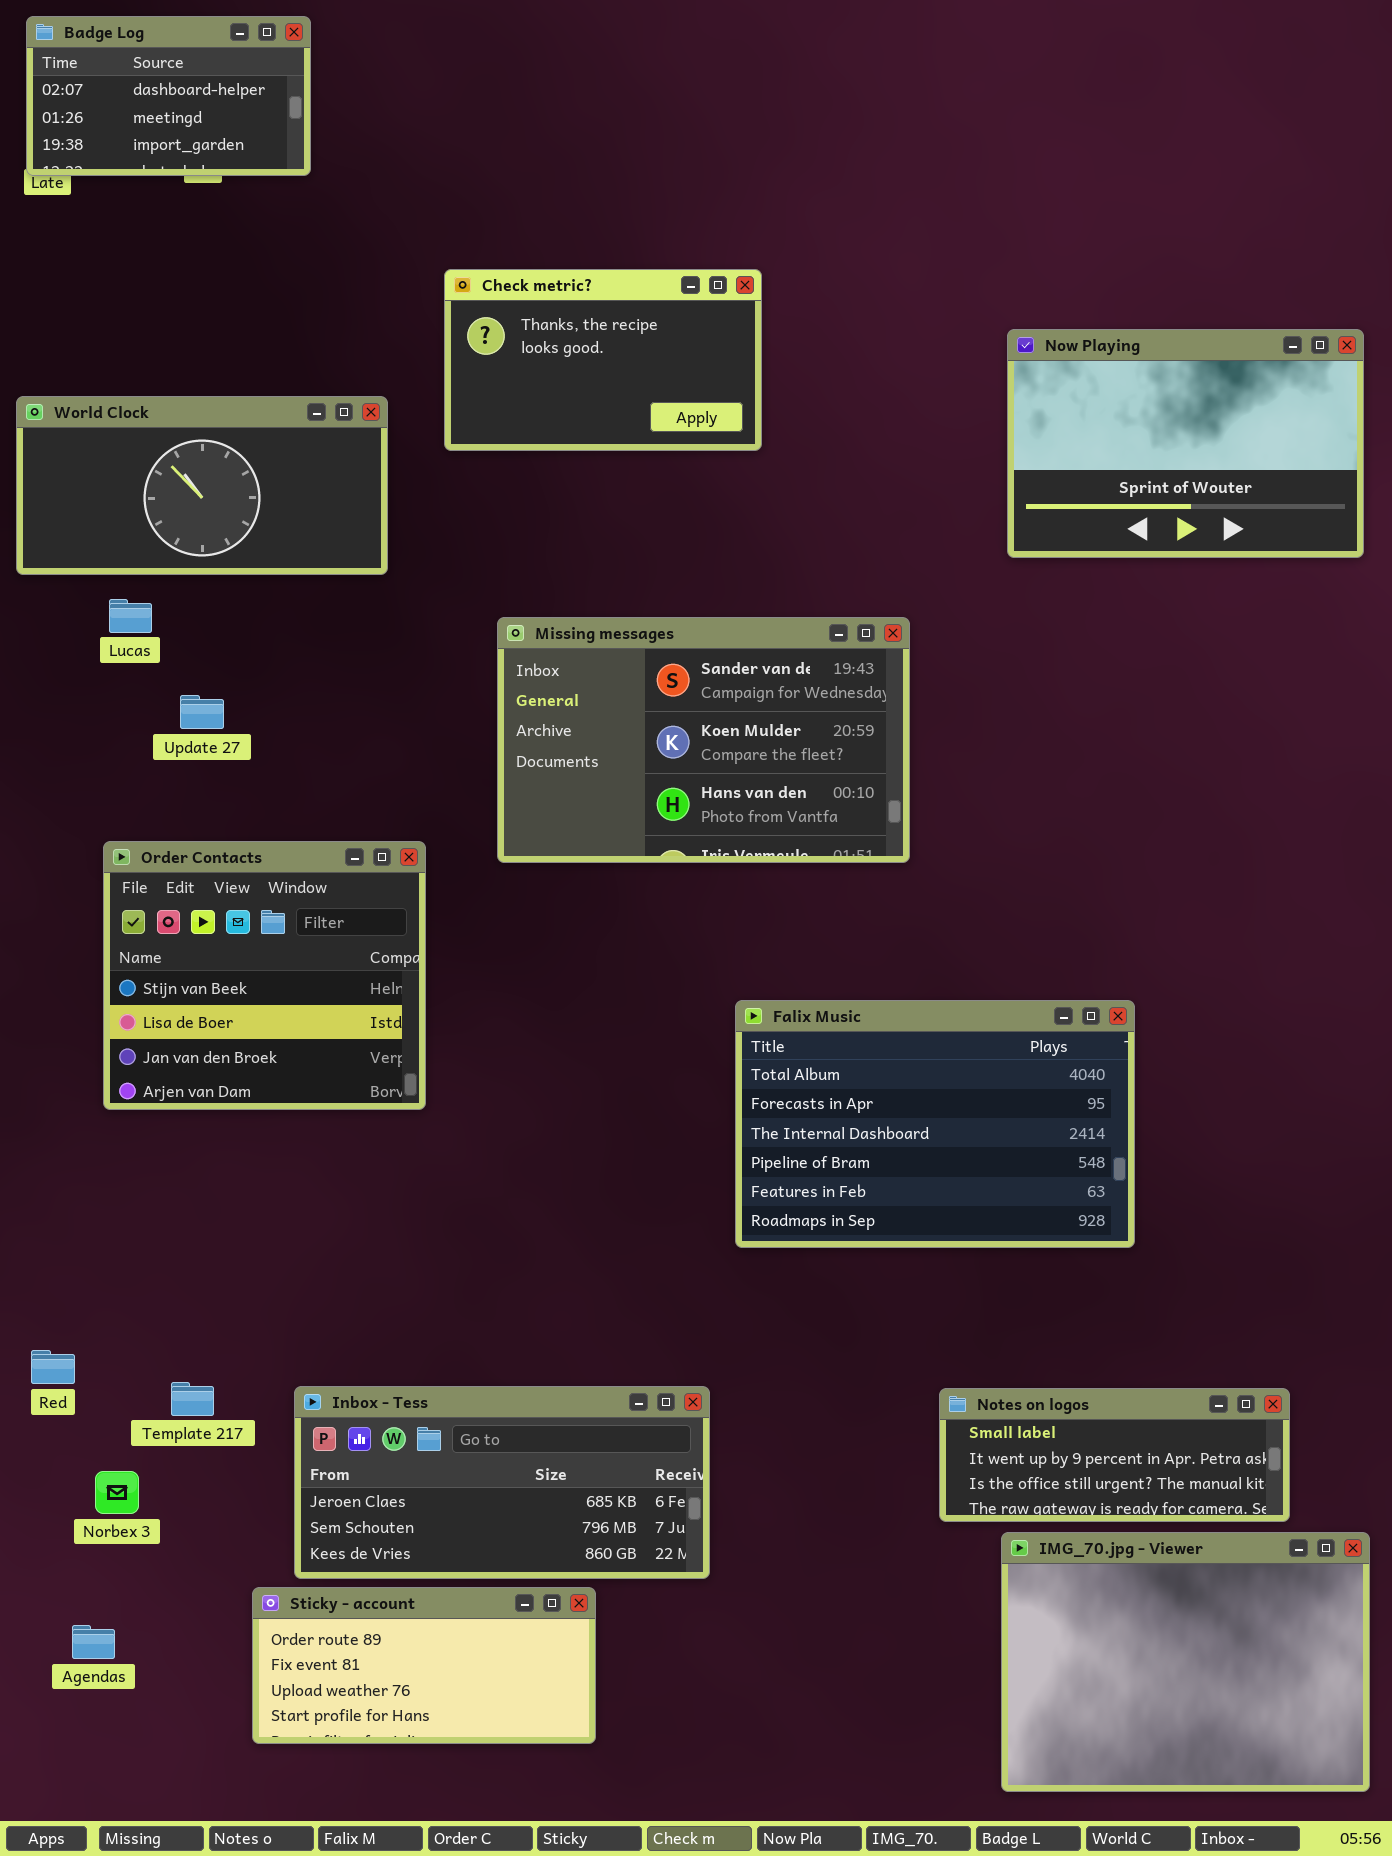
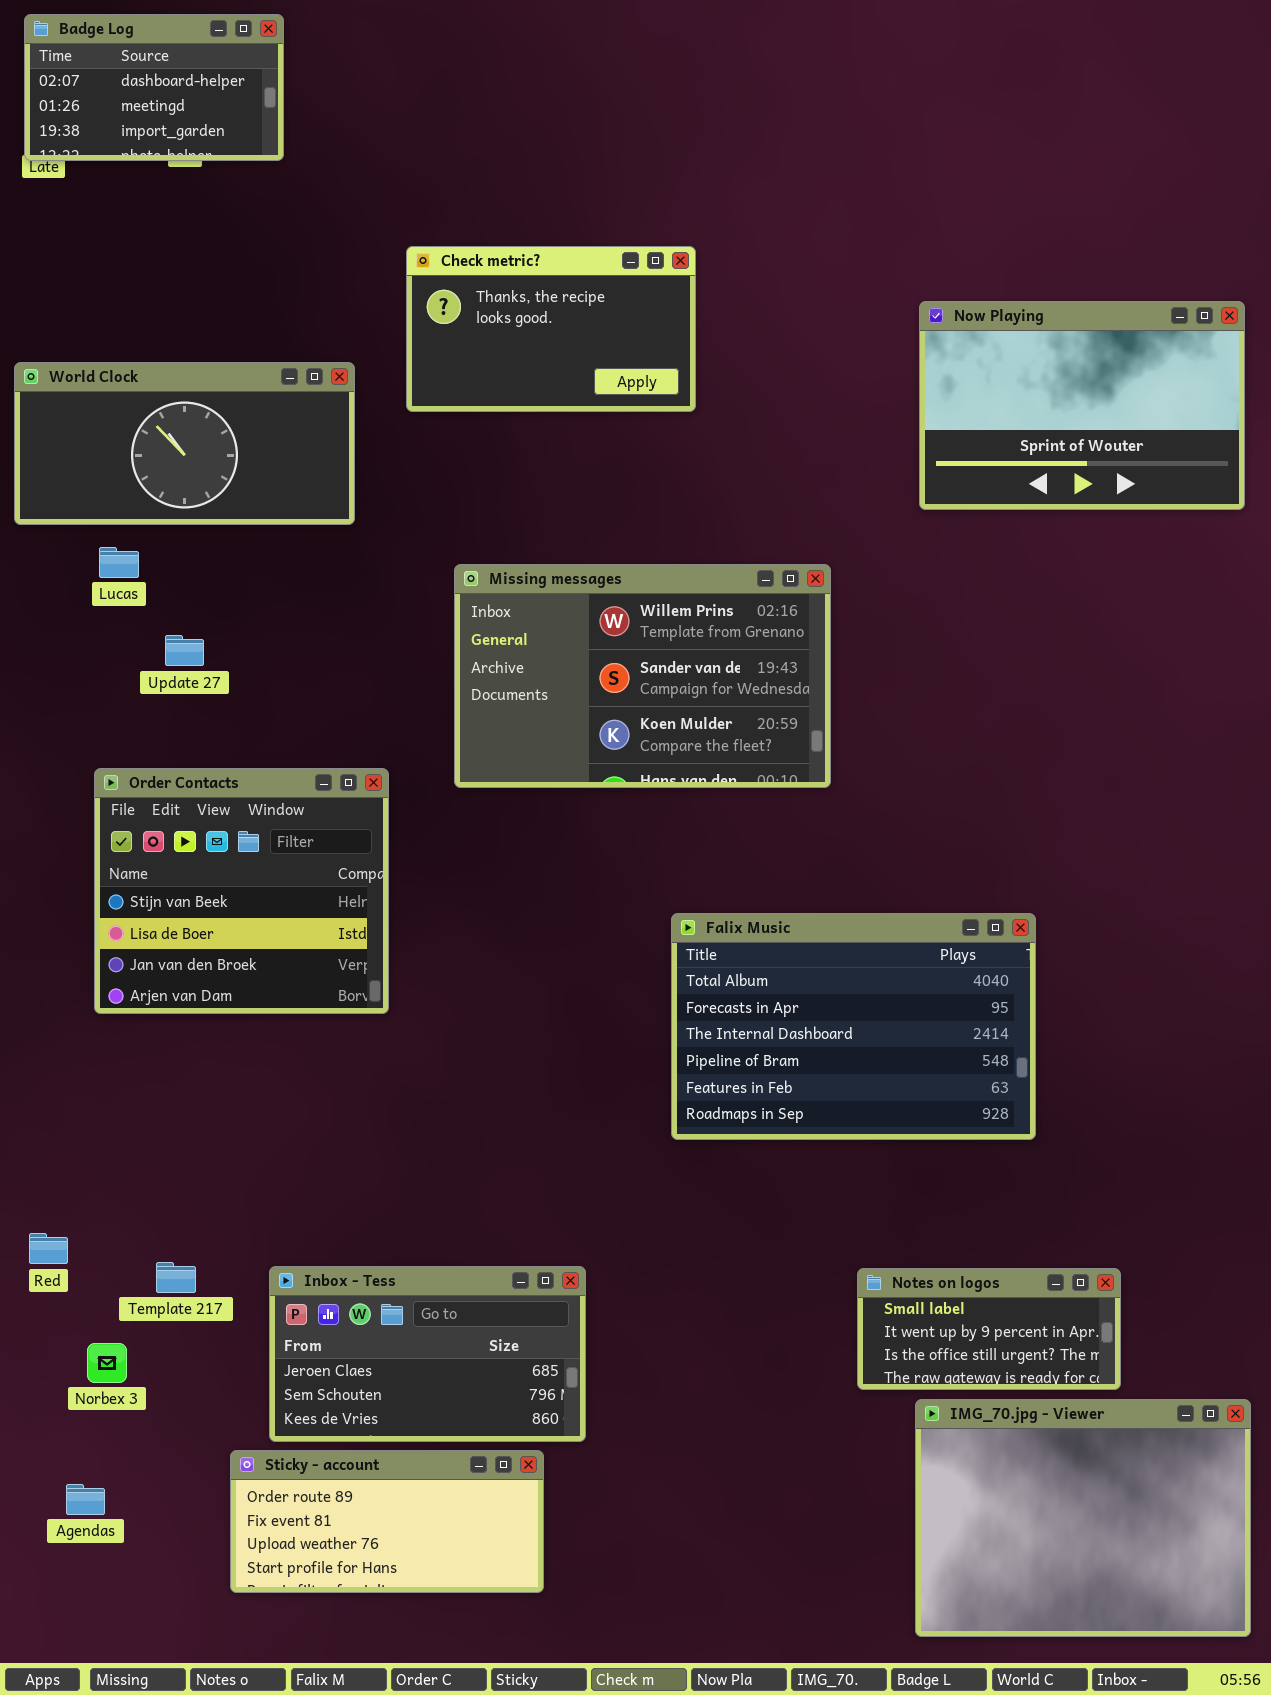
Missing messages: [497,617,910,863] -> [454,564,831,788], scrolled up 1 row
Inbox - Tess: [294,1386,710,1579] -> [269,1266,586,1442], resized
Notes on logos: [939,1388,1290,1522] -> [857,1268,1121,1390], resized

